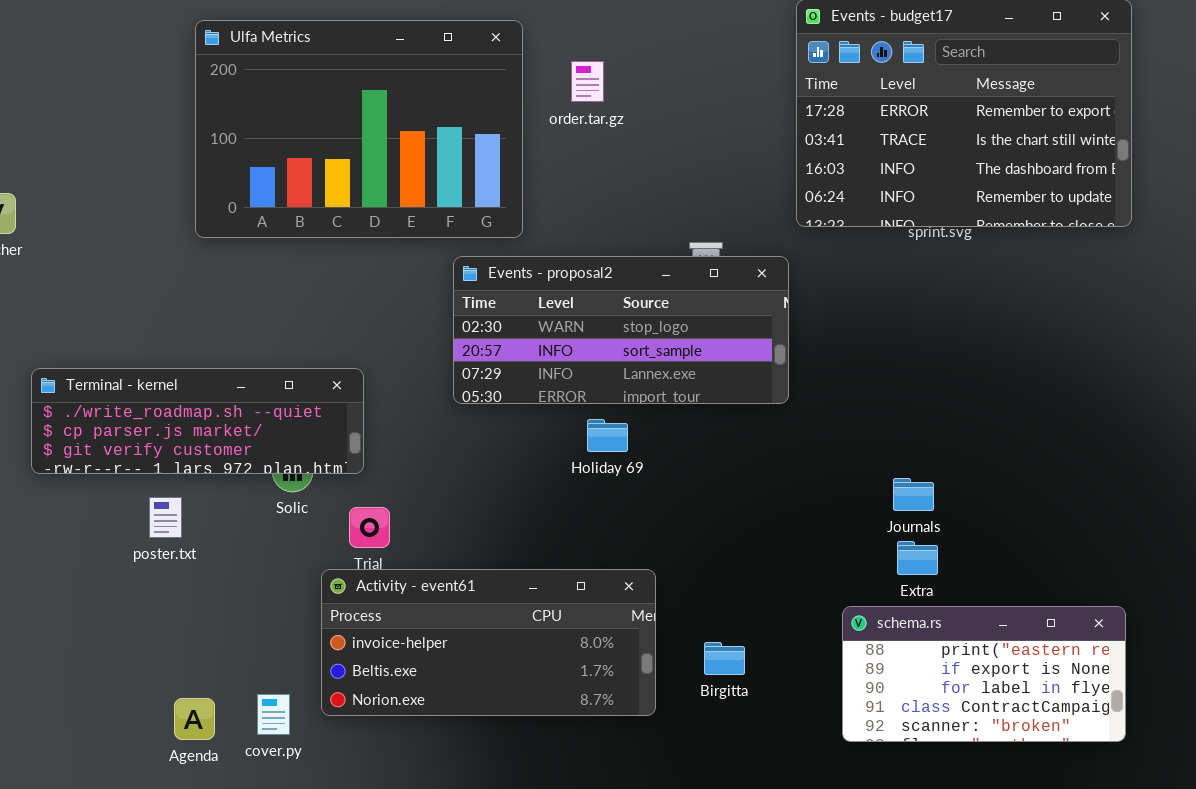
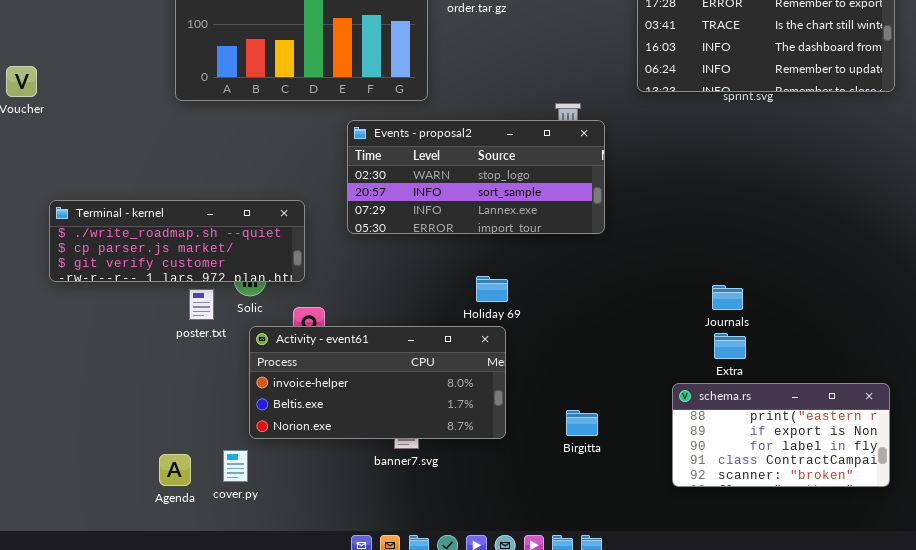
Events - proposal2: [453,256,789,404] -> [347,120,605,234], moved
Holiday 69: [587,419,628,452] -> [476,276,508,302], moved
poster.txt: [149,497,182,538] -> [189,289,214,320], moved
Activity - event61: [321,569,656,716] -> [249,326,506,439], moved

